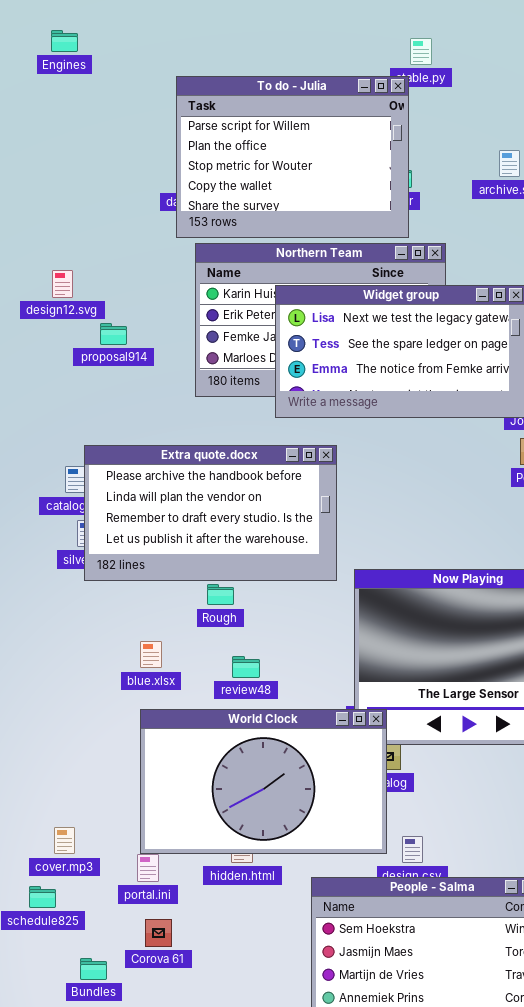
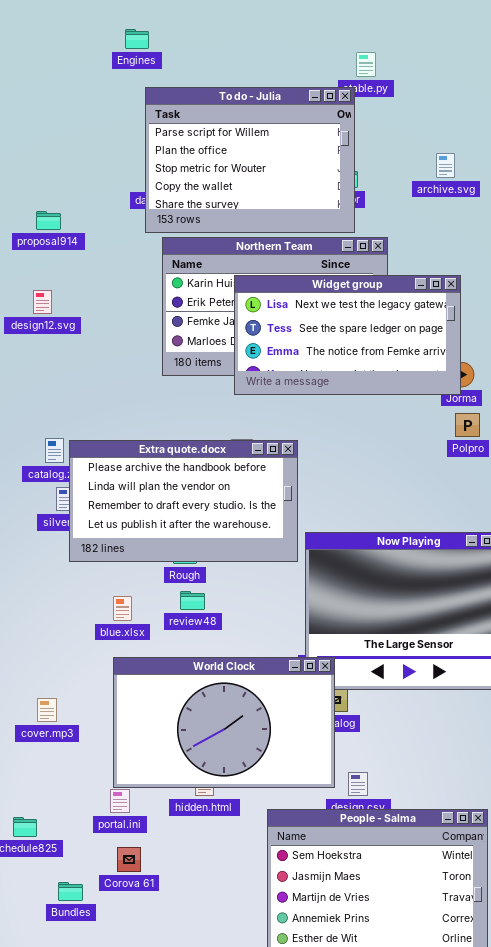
Engines: [51,30,78,52] -> [125,29,149,49], moved
design12.svg: [52,270,73,298] -> [33,290,52,314], moved
proposal914: [100,323,127,345] -> [36,211,61,230], moved
Extra quote.docx: [84,445,337,581] -> [69,440,298,562], moved
review48: [232,656,260,678] -> [180,591,205,610], moved
cover.mp3: [54,827,75,854] -> [37,698,57,722], moved

